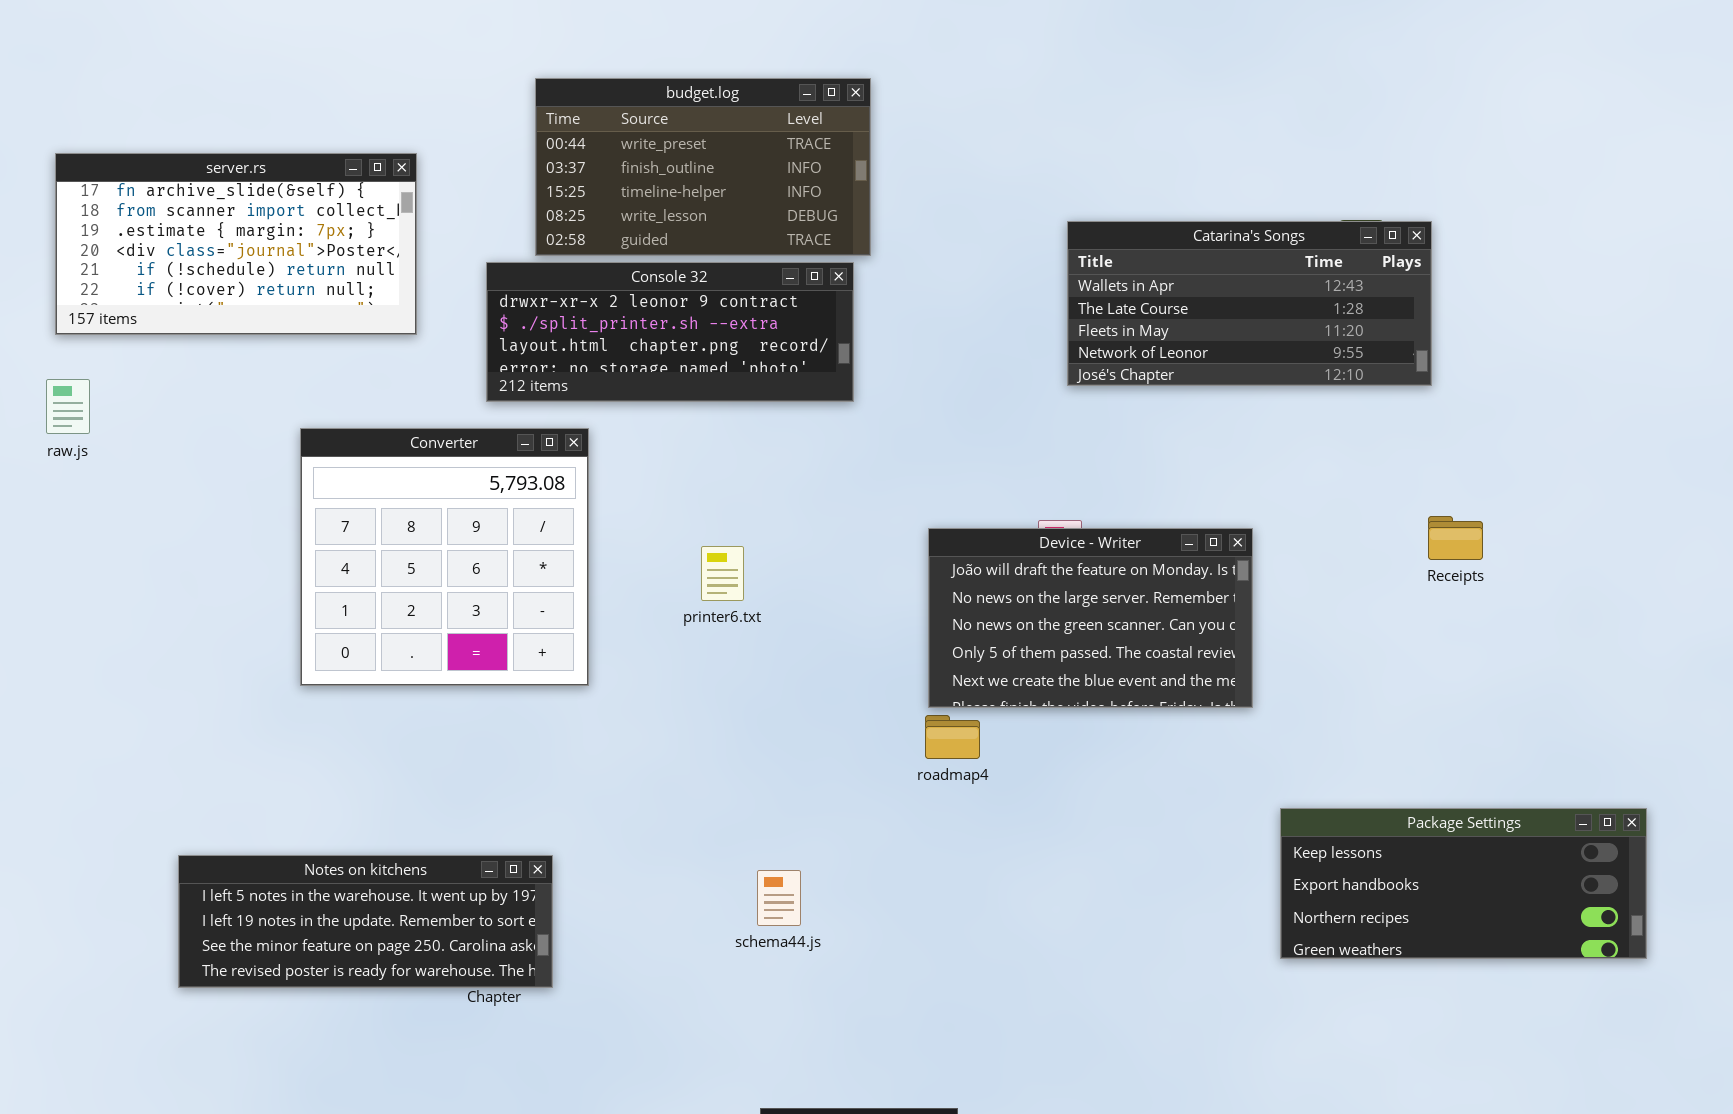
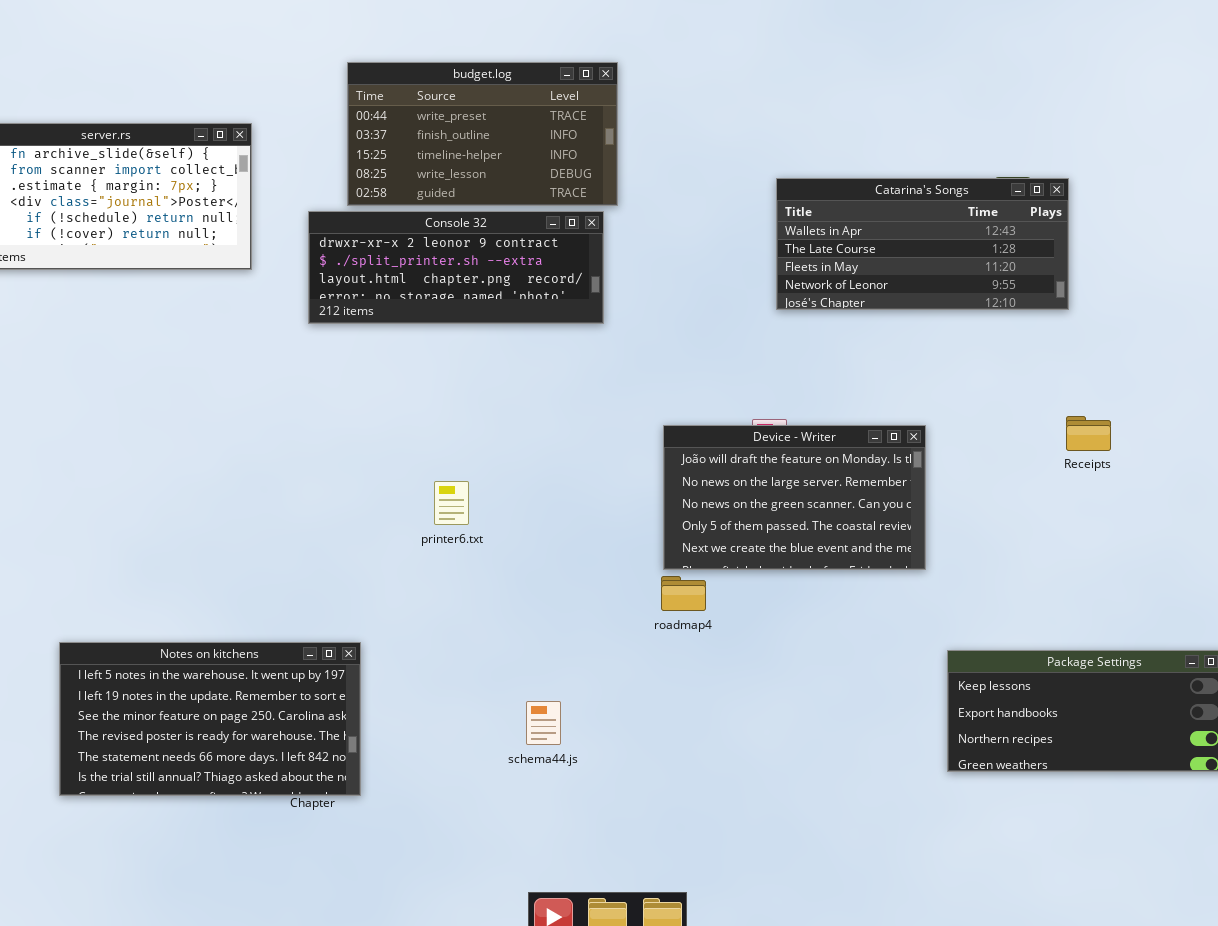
Converter: [300,428,589,686] -> none, closed
printer6.txt: [701,546,744,601] -> [434,481,469,525], moved
Notes on kitchens: [178,855,553,988] -> [59,642,361,796], resized

